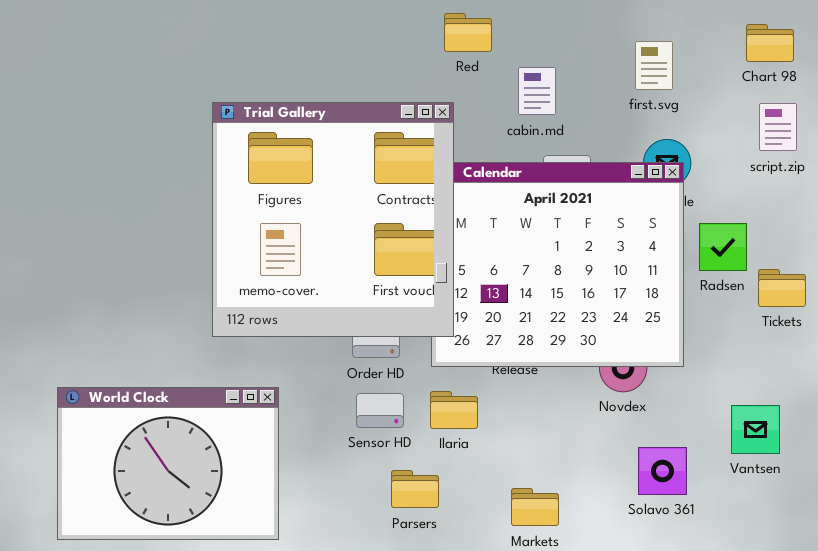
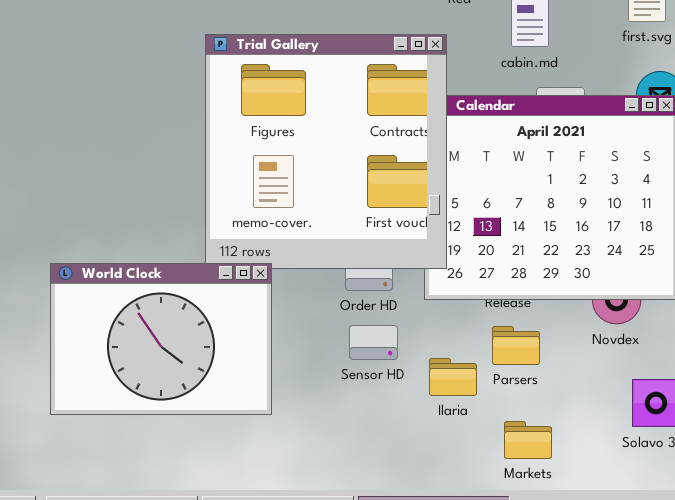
World Clock: [57,387,279,540] -> [50,263,272,415], moved
Ilaria: [430,391,478,429] -> [429,358,477,396], moved
Parsers: [391,470,439,508] -> [492,326,540,365], moved

